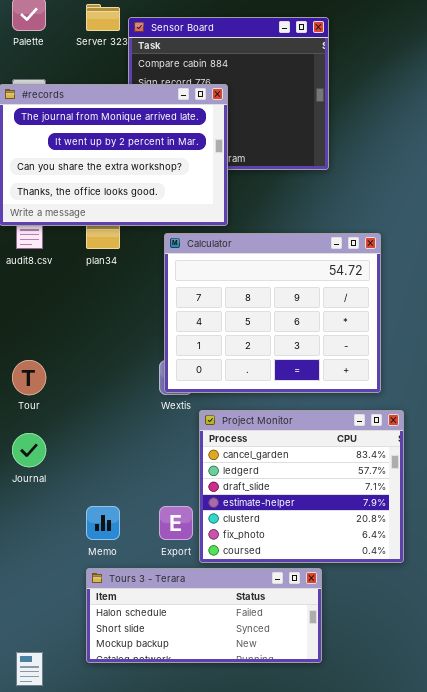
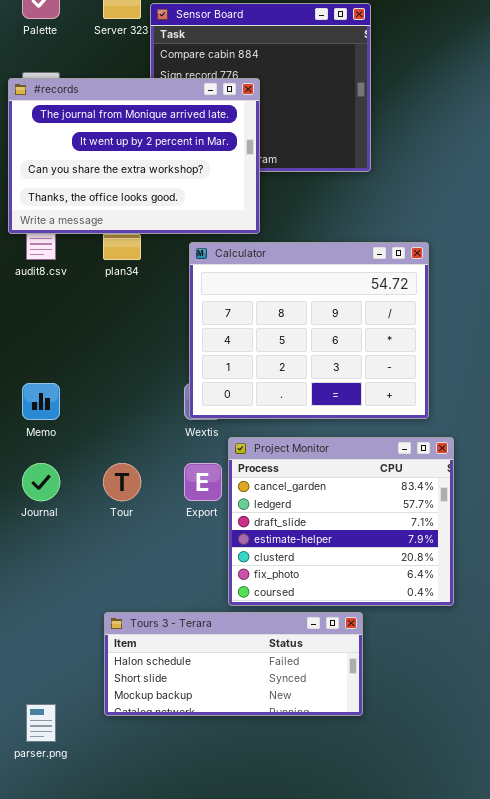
Tour: [12,360,46,395] -> [103,463,141,501], moved
Memo: [86,506,120,540] -> [22,383,60,420], moved
Export: [159,506,193,540] -> [184,463,222,501], moved

